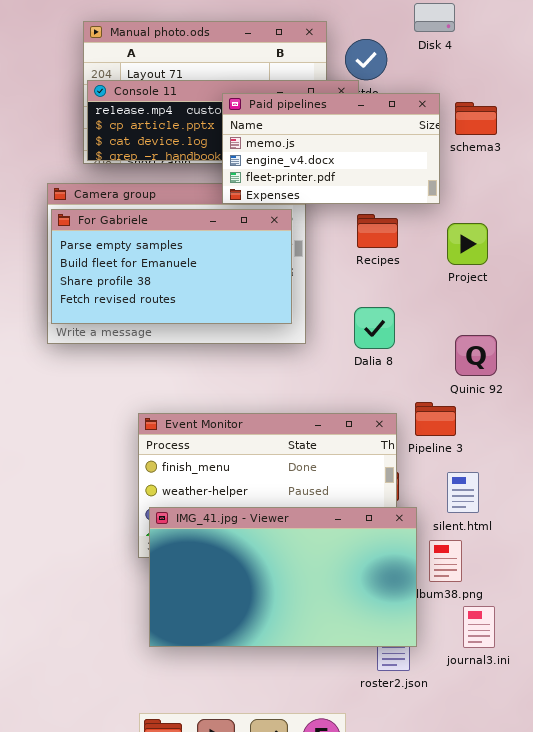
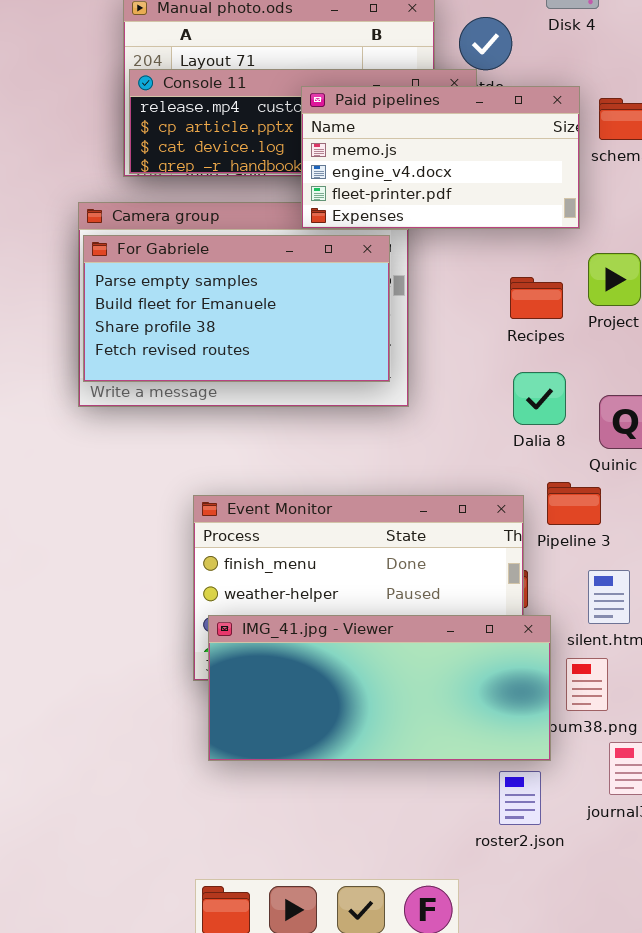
Recipes: [357,214,398,248] -> [510,277,563,319], moved
Dalia 8: [354,307,395,349] -> [513,372,566,425], moved
IMG_41.jpg - Viewer: [149,507,417,647] -> [208,615,551,761], resized

